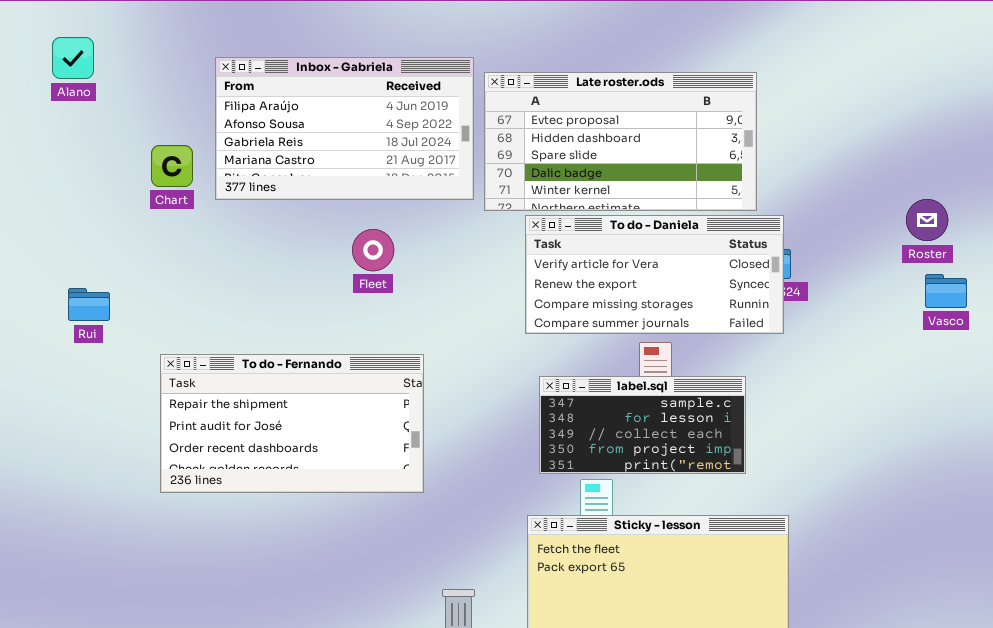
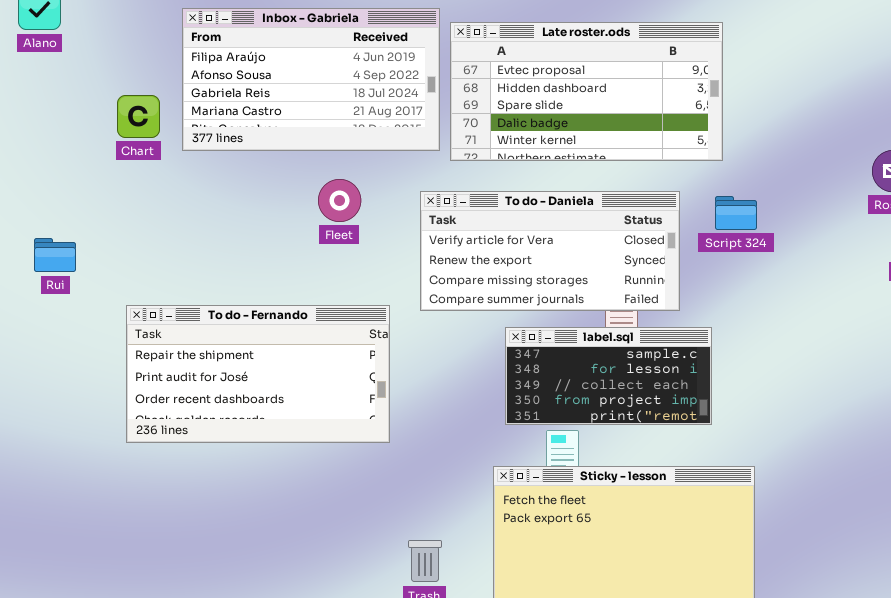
To do - Daniela: [525,215,784,334] -> [420,191,680,311], moved

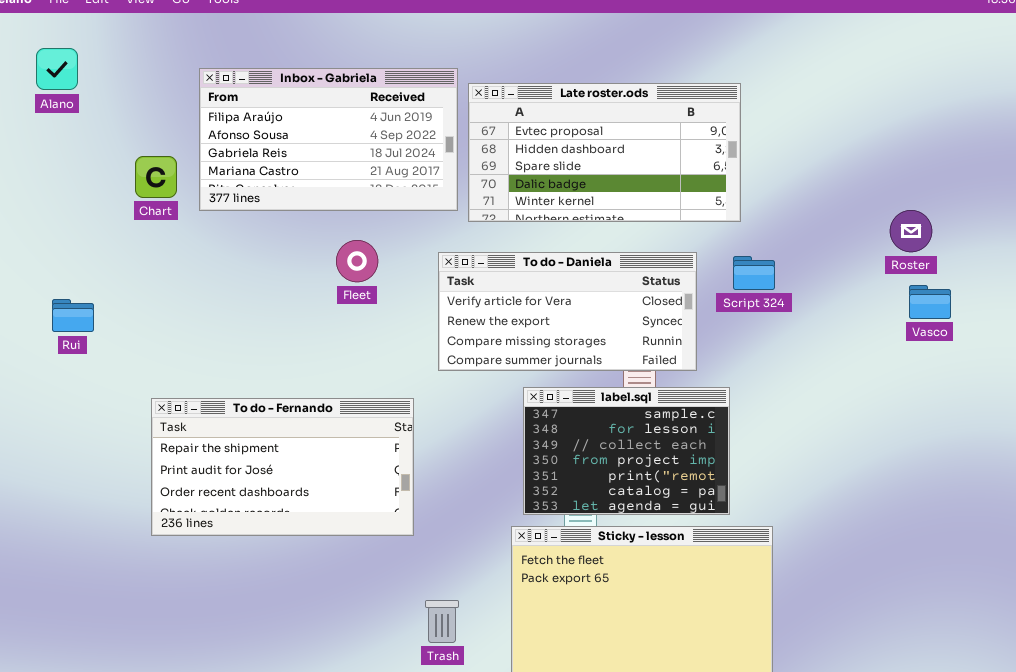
To do - Fernando: [126,305,390,443] -> [151,398,414,536], moved
label.sql: [505,327,712,425] -> [523,387,730,515], resized

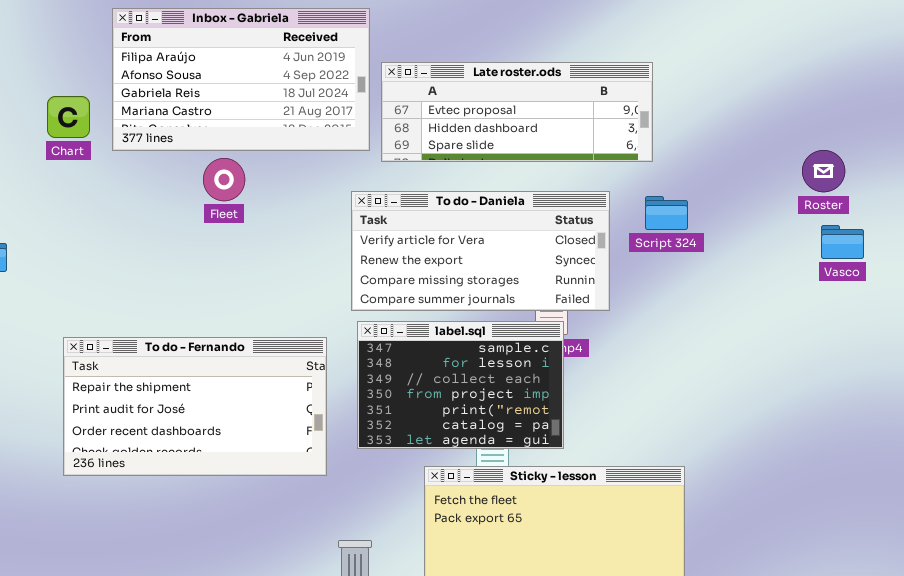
Late roster.ods: [468,83,741,222] -> [381,62,653,162], resized
Fleet: [336,240,378,282] -> [203,158,245,201], moved
label.sql: [523,387,730,515] -> [357,321,564,449], moved

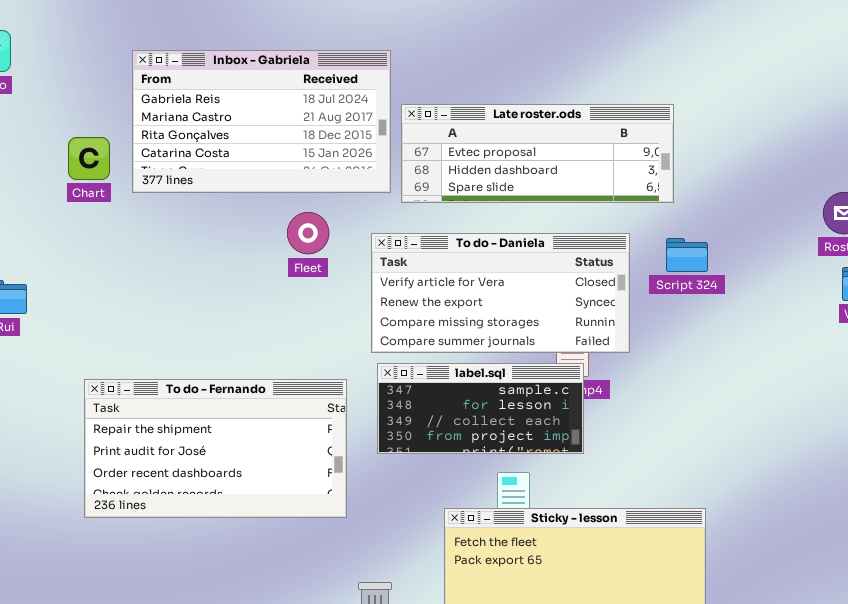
Inbox - Gabriela: [112,8,370,151] -> [132,50,391,193], scrolled down 2 rows
Fleet: [203,158,245,201] -> [287,212,329,254], moved
label.sql: [357,321,564,449] -> [377,363,584,454], resized

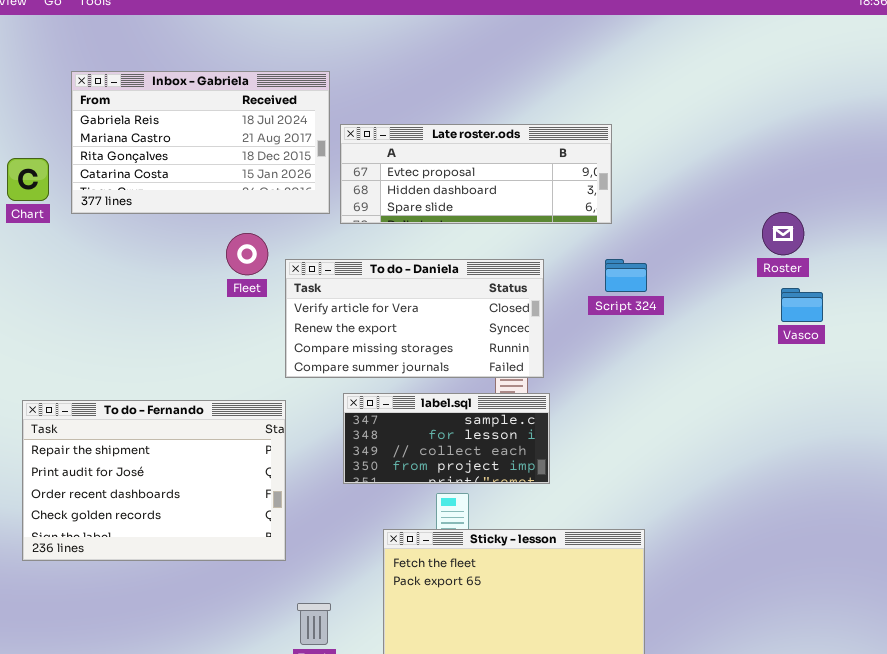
To do - Daniela: [371,233,630,353] -> [285,259,544,378], moved
label.sql: [377,363,584,454] -> [343,393,550,484], moved
To do - Fernando: [84,379,347,518] -> [22,400,286,561], resized

